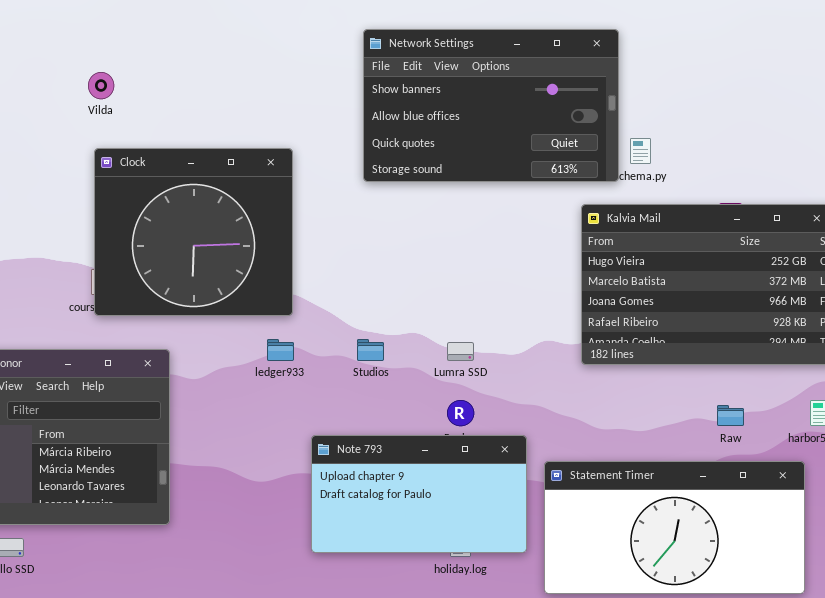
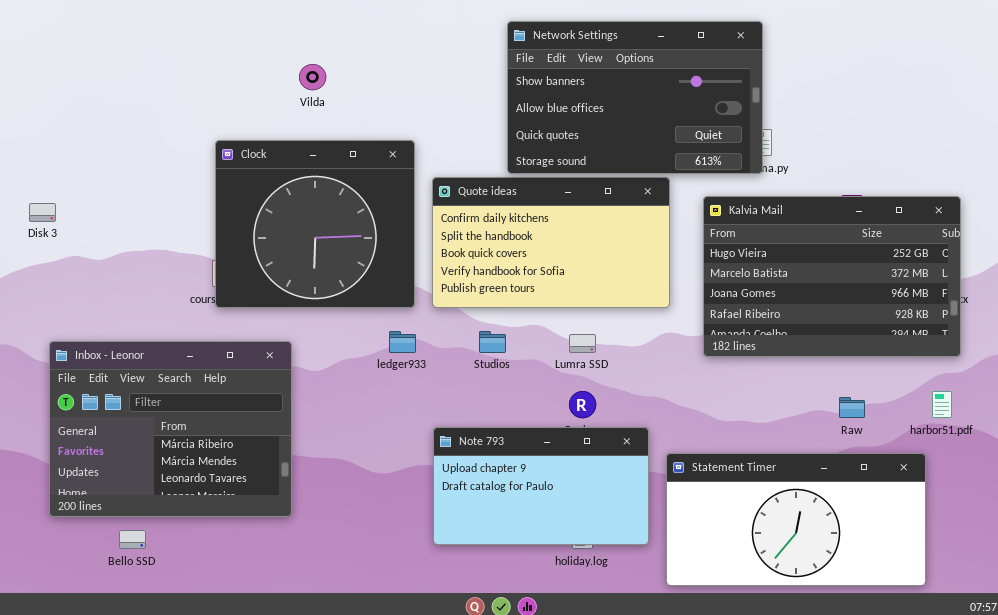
Network Settings: [363,29,619,182] -> [507,21,763,174], moved
Vilda: [88,72,114,99] -> [299,64,326,90], moved
Quote ideas: none -> [432,177,670,308], opened

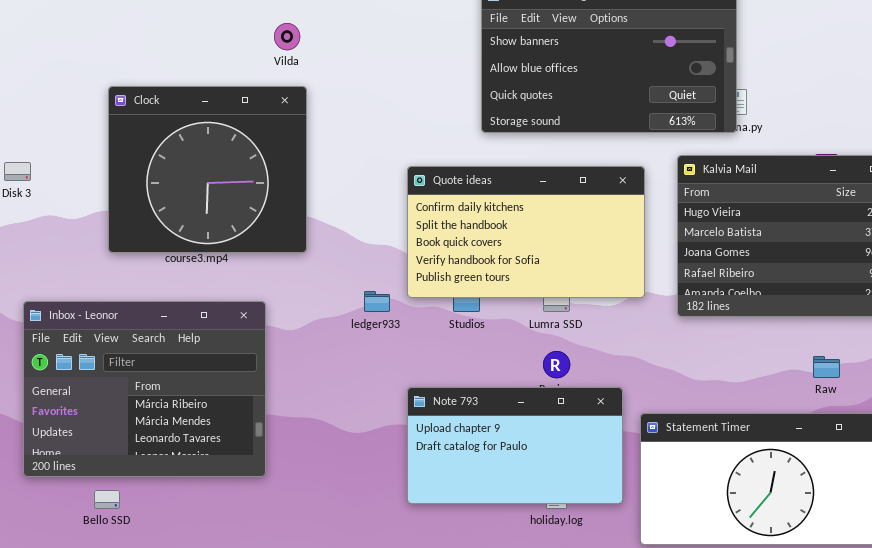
Clock: [215,140,415,308] -> [108,86,307,253], moved
Quote ideas: [432,177,670,308] -> [407,166,645,298], moved

